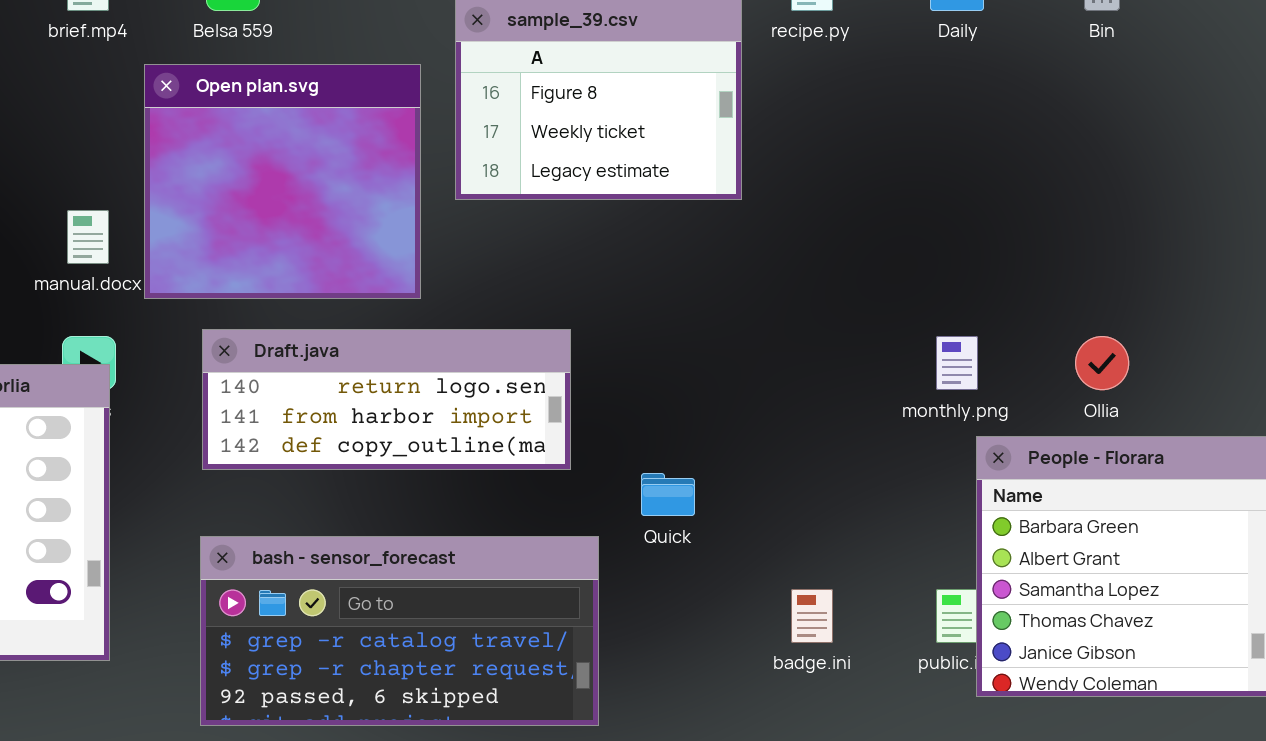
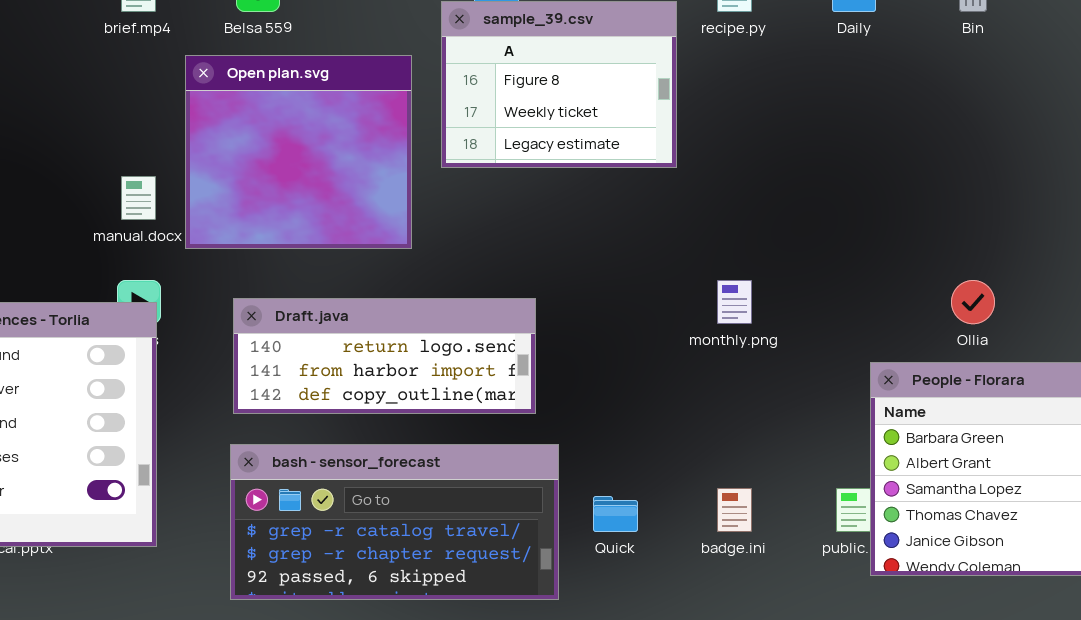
Draft.java: [202,329,571,470] -> [233,298,536,414], moved
monthly.png: [936,336,978,390] -> [717,280,752,324], moved
Quick: [641,473,695,516] -> [593,496,638,532], moved

